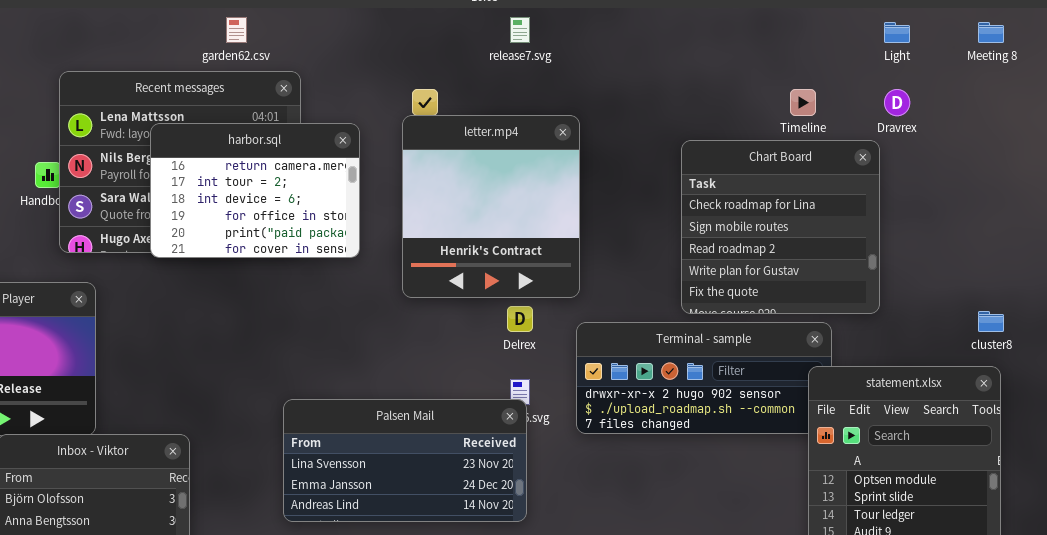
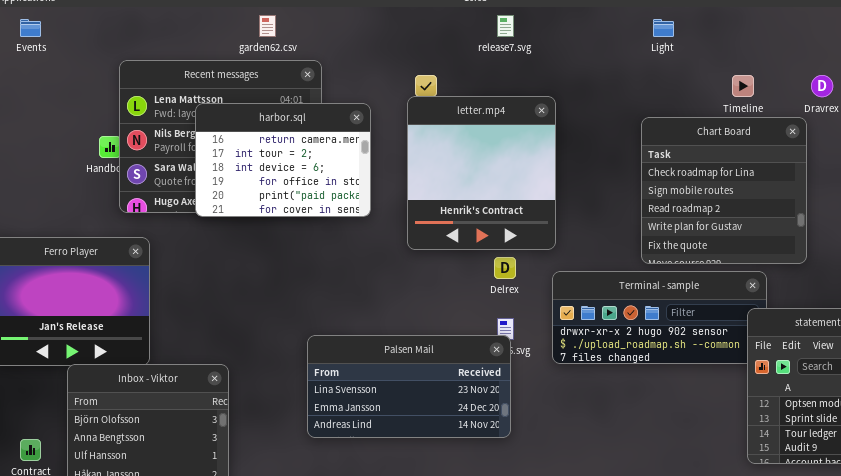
Light: [884,22,910,43] -> [653,19,674,37], moved

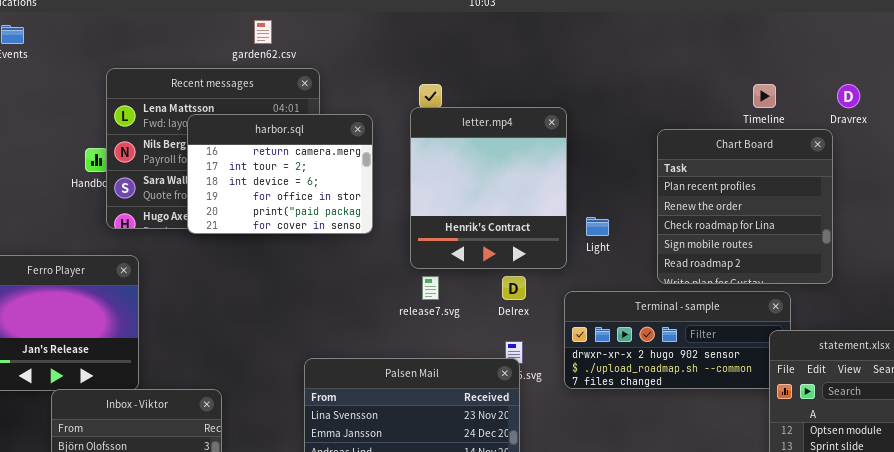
release7.svg: [497,15,514,37] -> [422,276,439,300], moved
Light: [653,19,674,37] -> [586,217,609,236], moved
Chart Board: [641,117,807,264] -> [657,129,833,284], scrolled up 2 rows

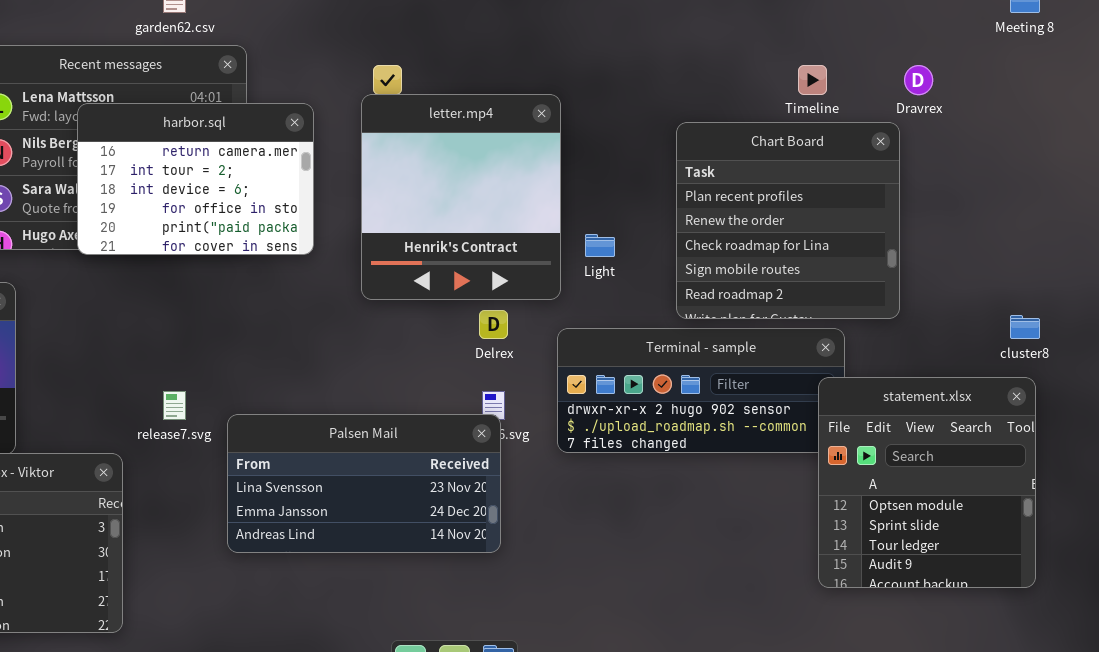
release7.svg: [422,276,439,300] -> [163,391,186,420], moved

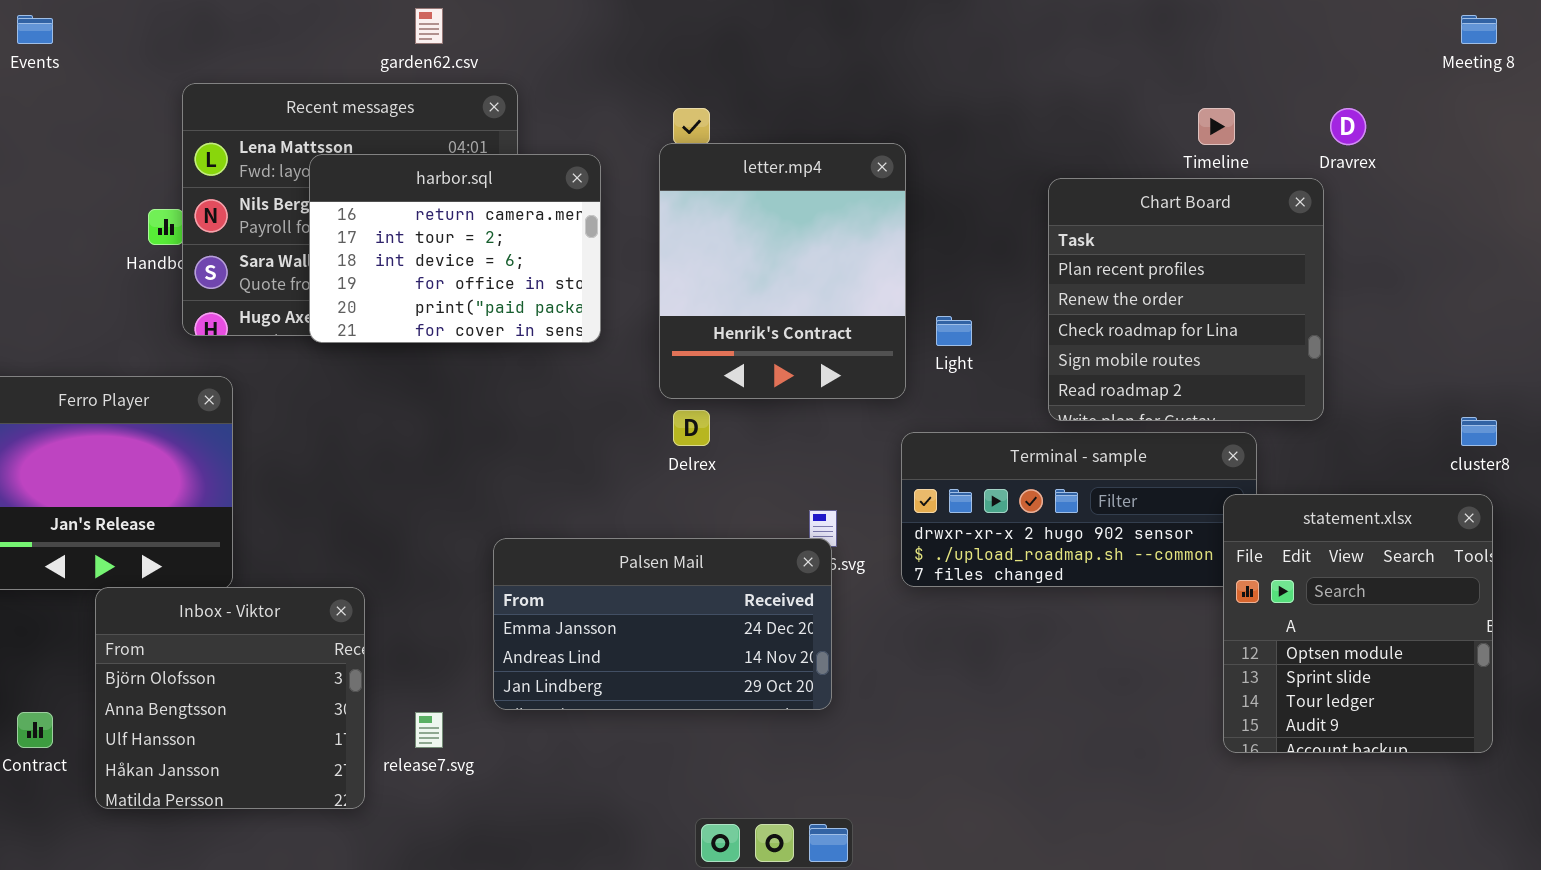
Delrex: [479,310,508,339] -> [673,410,710,446], moved
release7.svg: [163,391,186,420] -> [415,712,443,748], moved
Palsen Mail: [227,414,501,553] -> [493,538,832,710], scrolled down 1 row

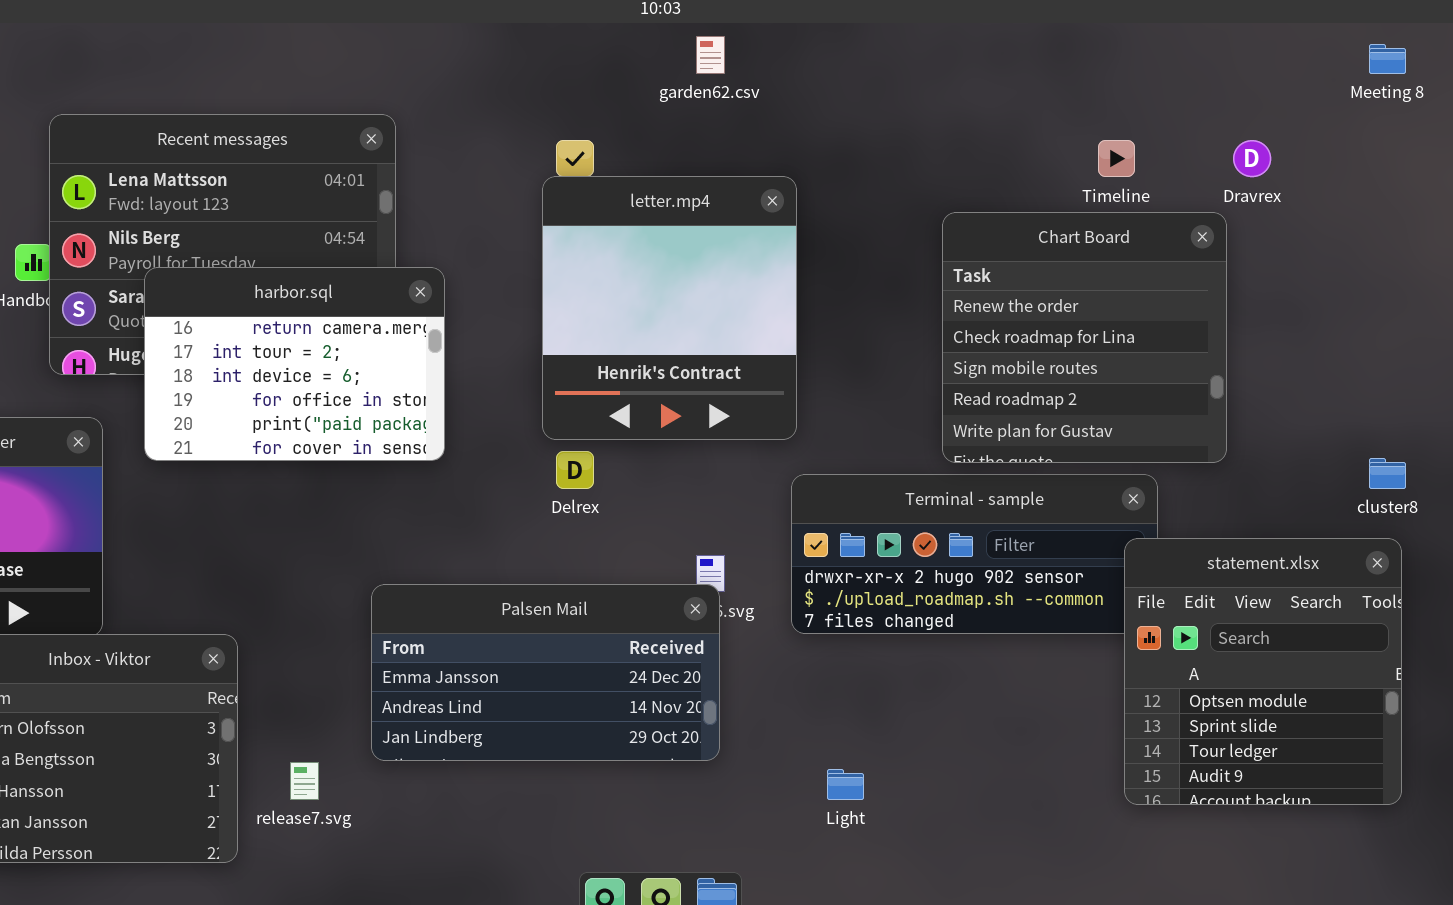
garden62.csv: [415,8,443,44] -> [696,36,725,74], moved
harbor.sql: [309,154,601,343] -> [144,267,445,461], moved
Chart Board: [1048,178,1324,421] -> [942,212,1227,463], scrolled down 1 row
Light: [936,316,972,346] -> [827,769,864,800], moved

